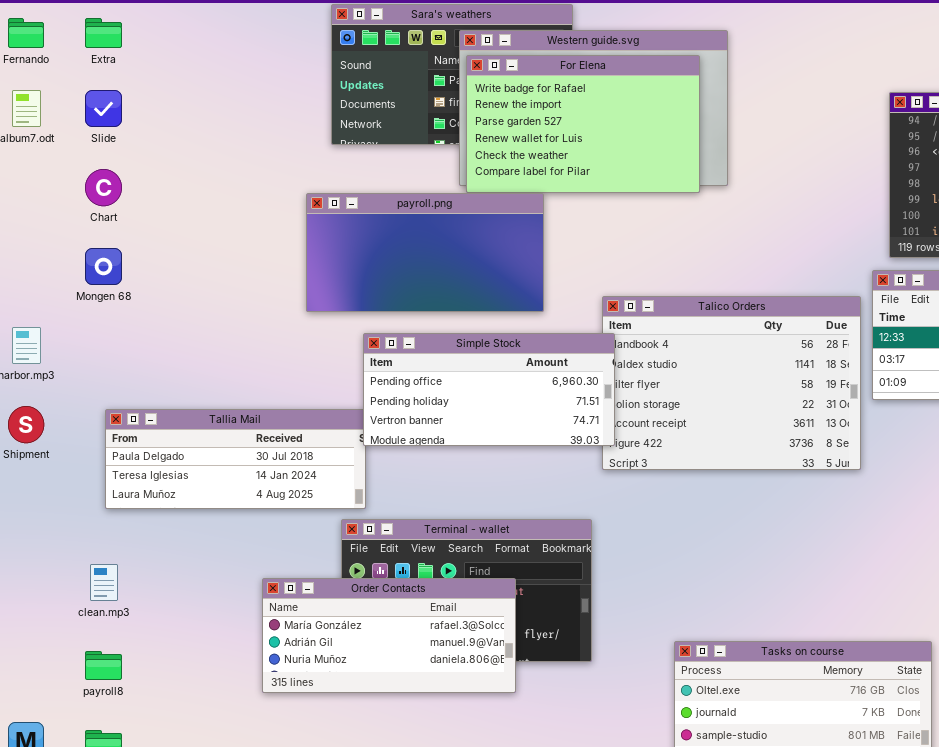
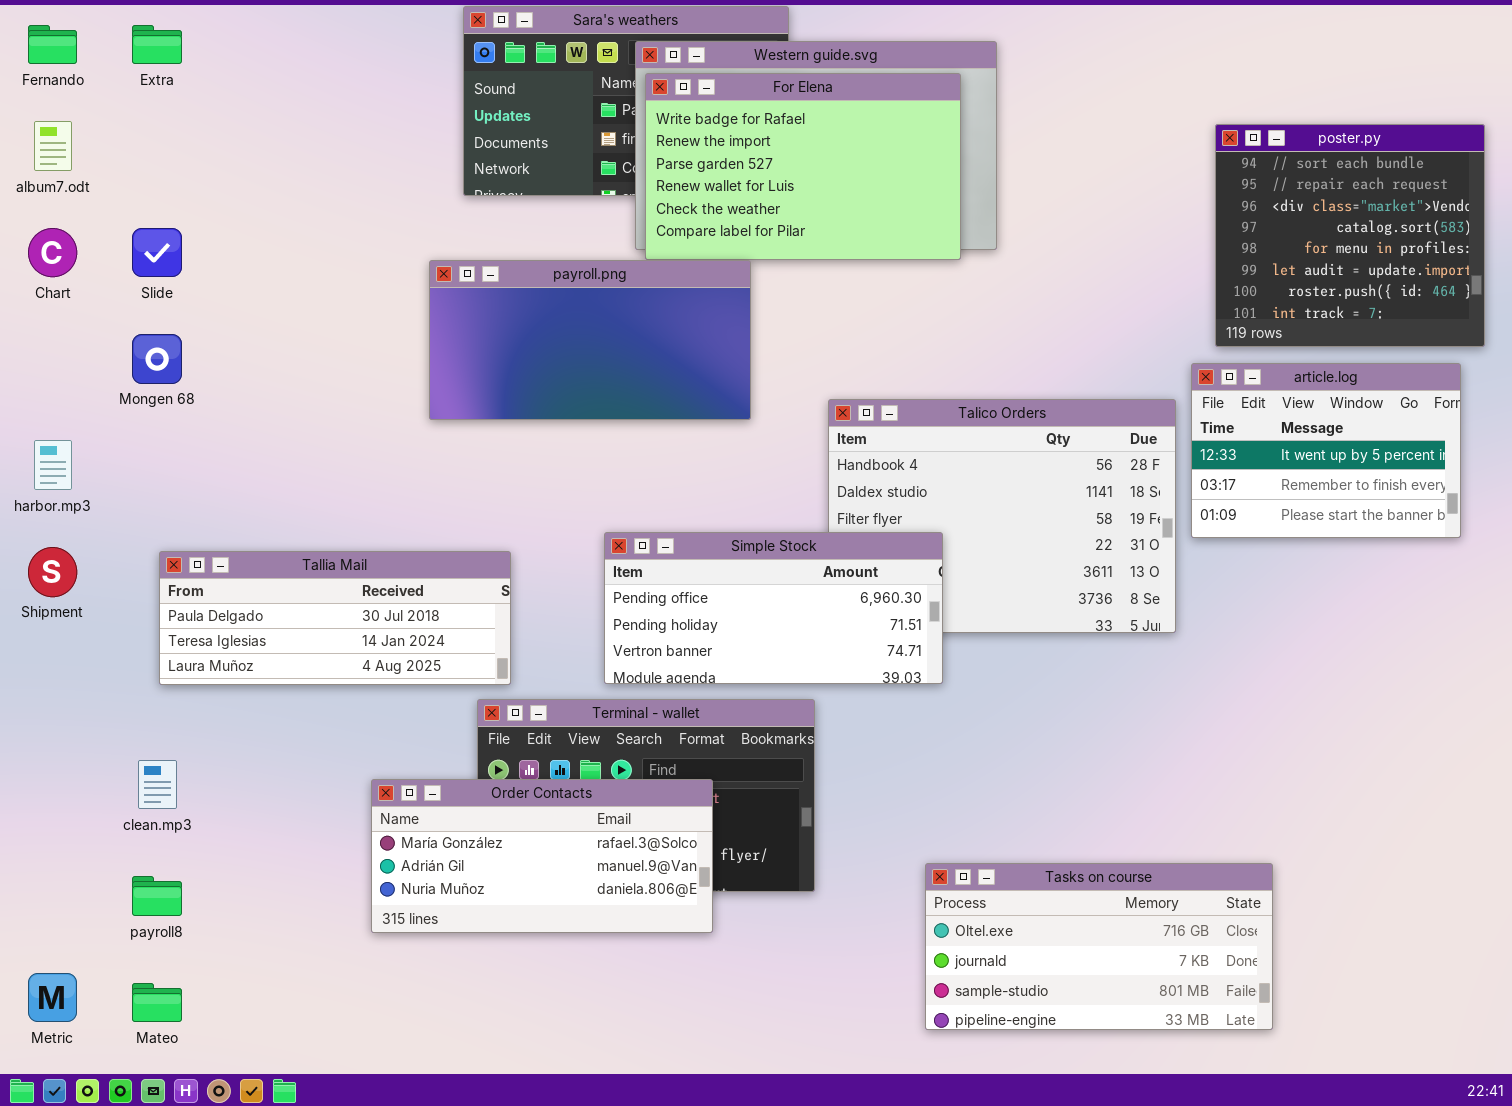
Slide: [85,90,122,127] -> [132,228,182,277], moved
Chart: [85,169,122,206] -> [28,228,77,277], moved
Simple Stock: [363,333,615,446] -> [604,532,943,684], moved

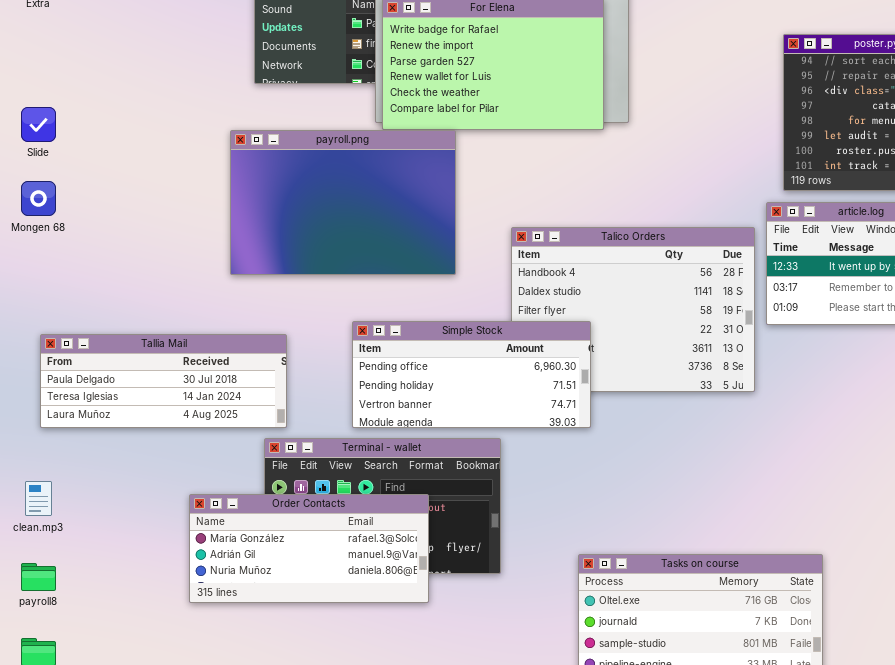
payroll.png: [429,260,751,420] -> [230,130,456,275], resized

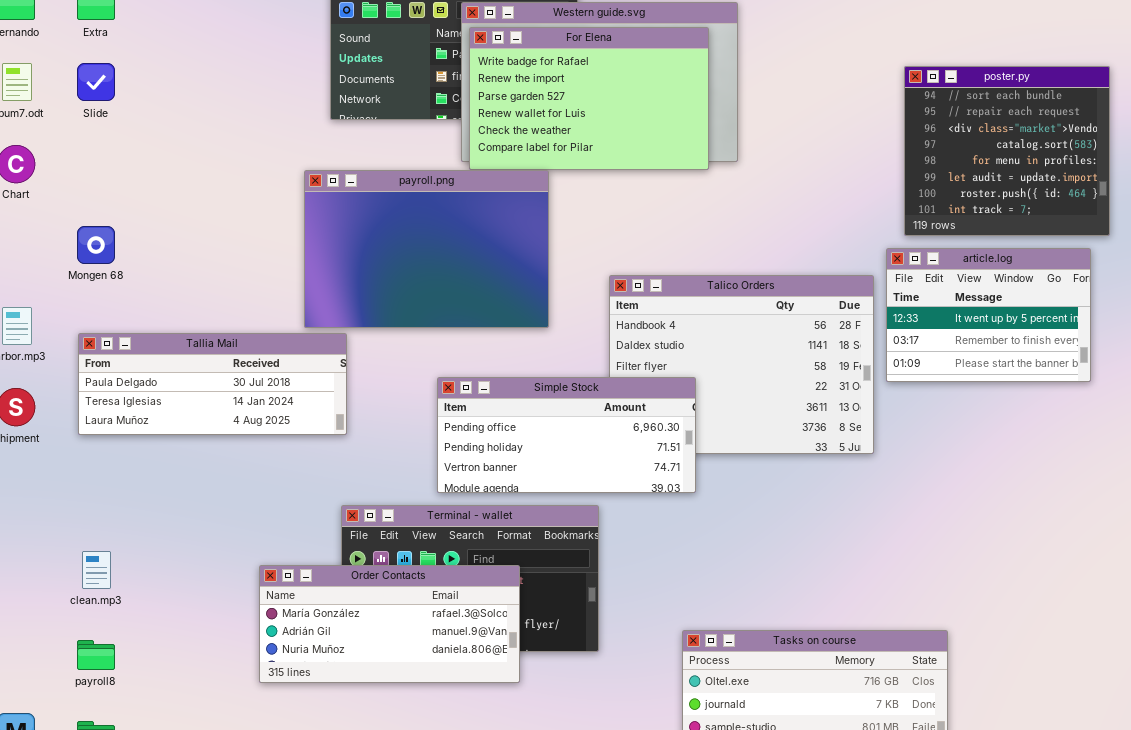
Slide: [21,107,56,142] -> [77,63,115,101], moved
Tallia Mail: [40,334,287,428] -> [78,333,347,435], moved

